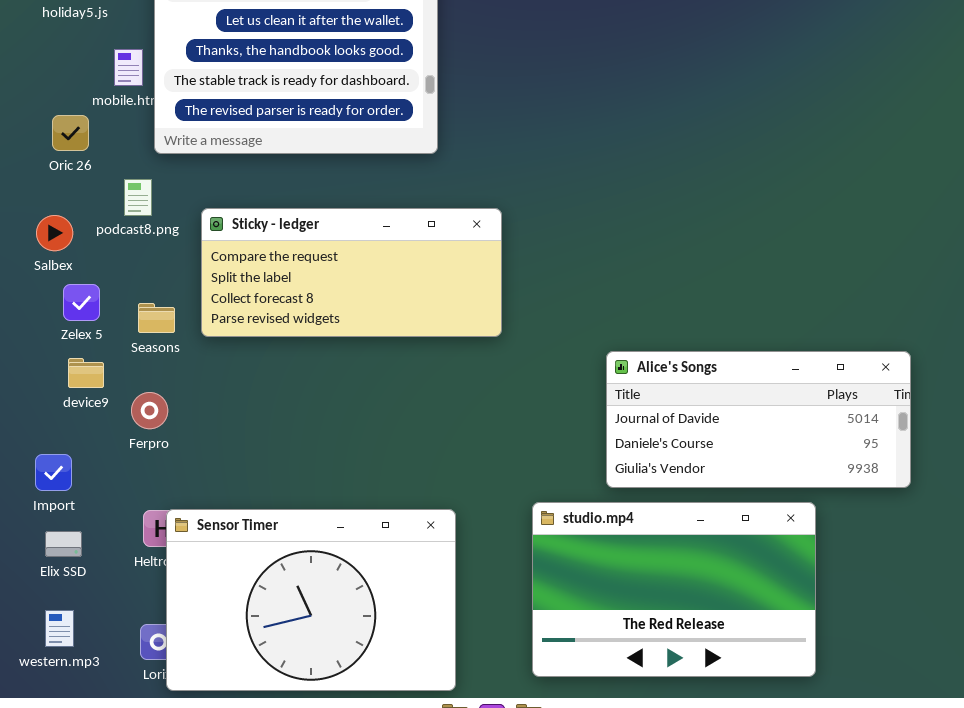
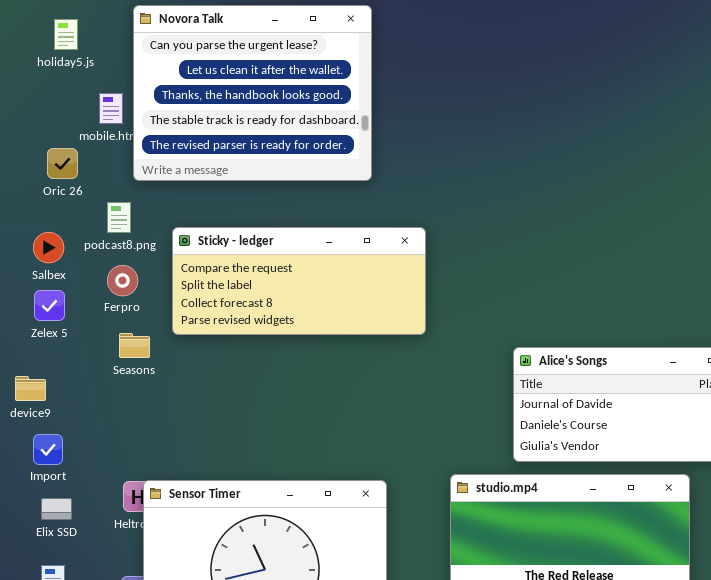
Zelex 5: [63,284,100,321] -> [34,290,65,321], moved
Seasons: [138,303,175,333] -> [119,333,150,358], moved
device9: [68,358,104,388] -> [15,376,46,401], moved
Ferpro: [131,392,168,429] -> [107,265,138,296], moved

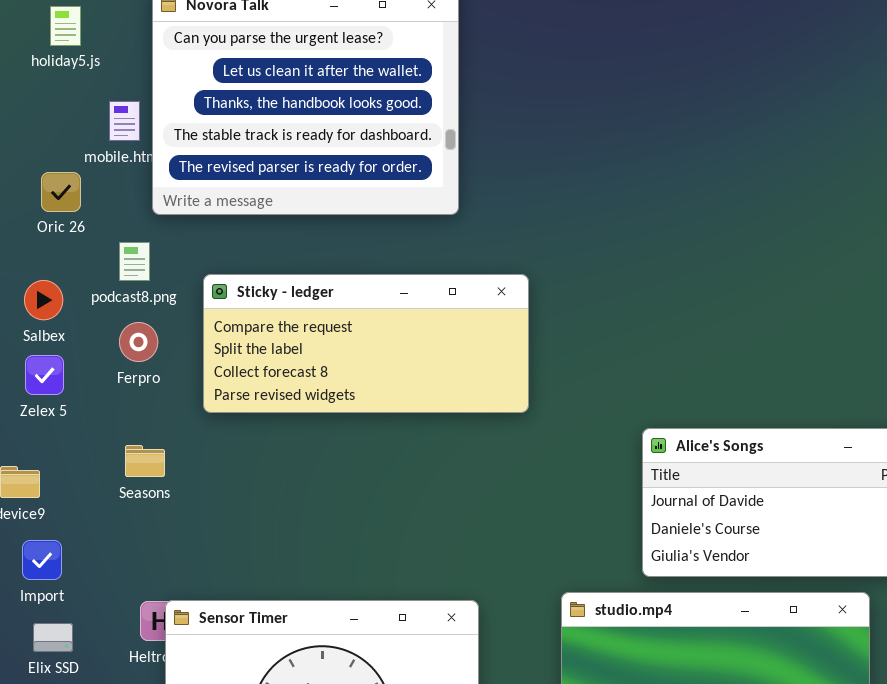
Seasons: [119,333,150,358] -> [125,445,165,477], moved

